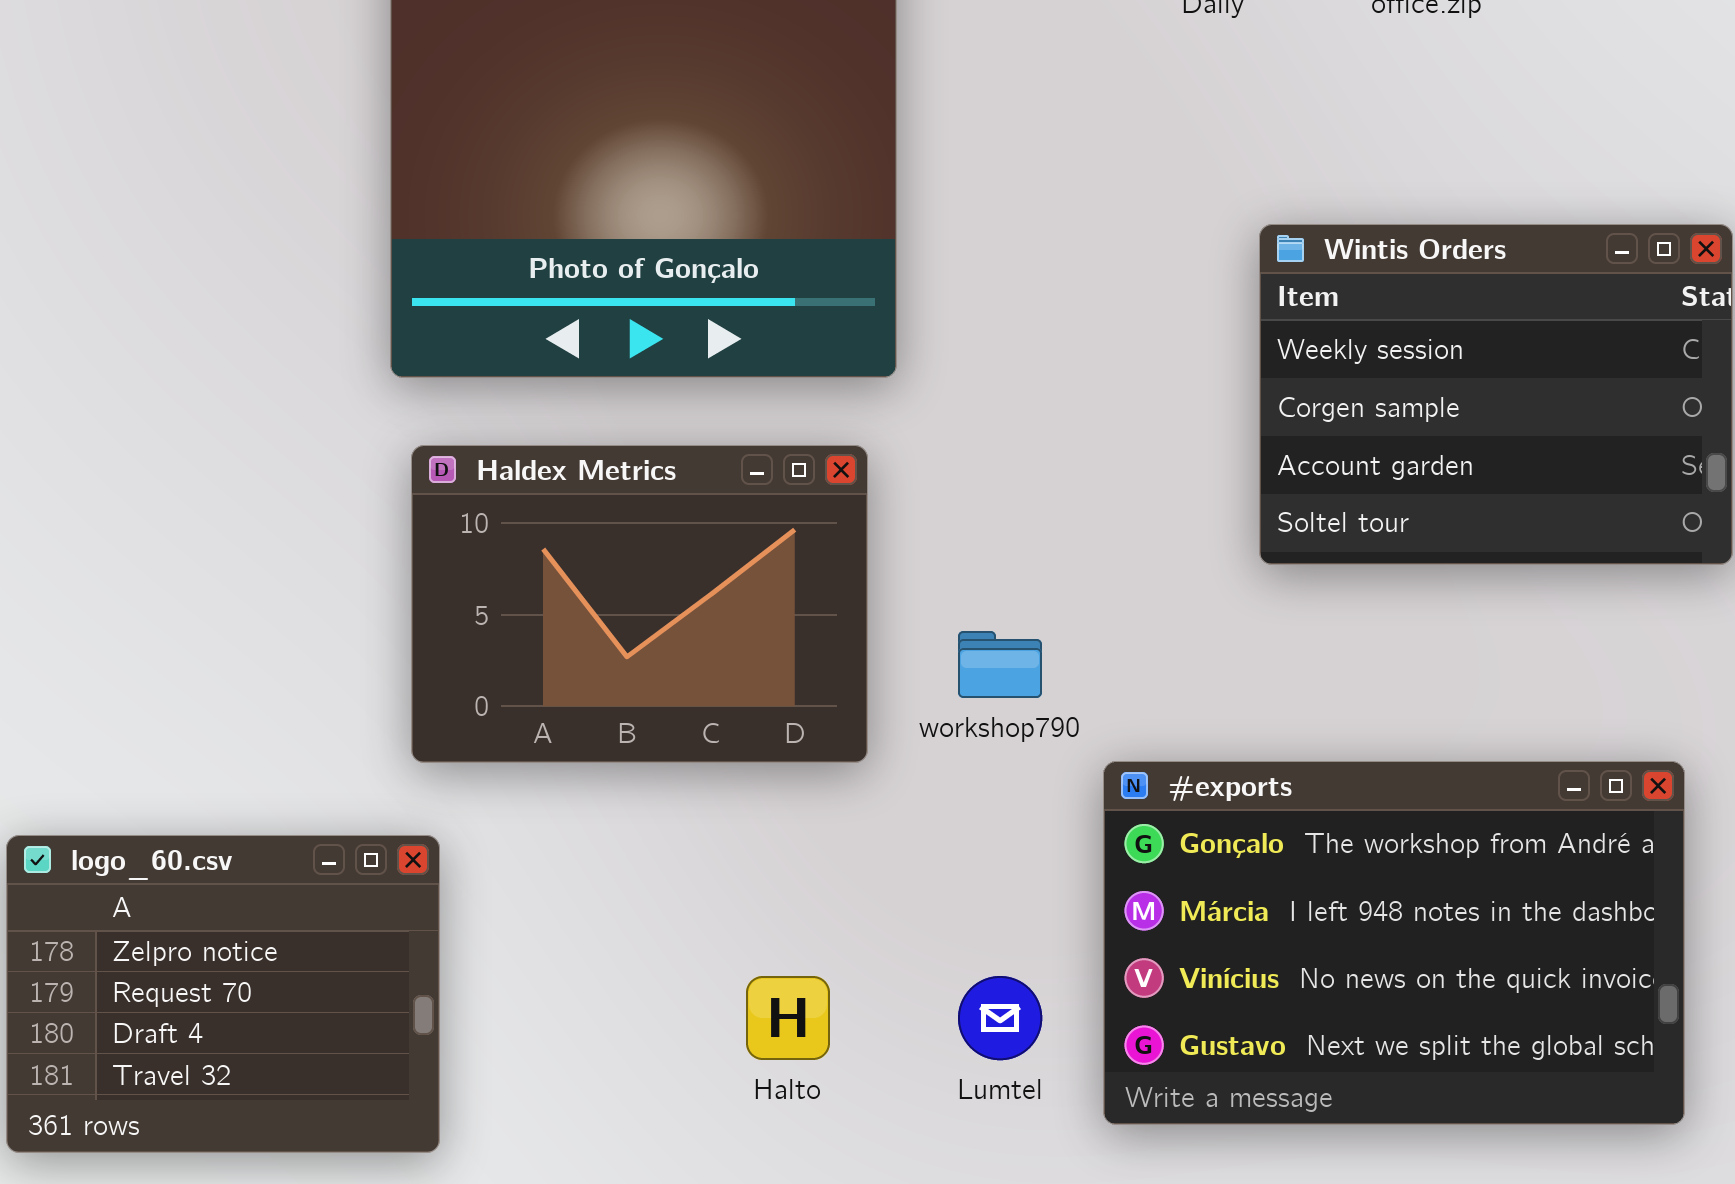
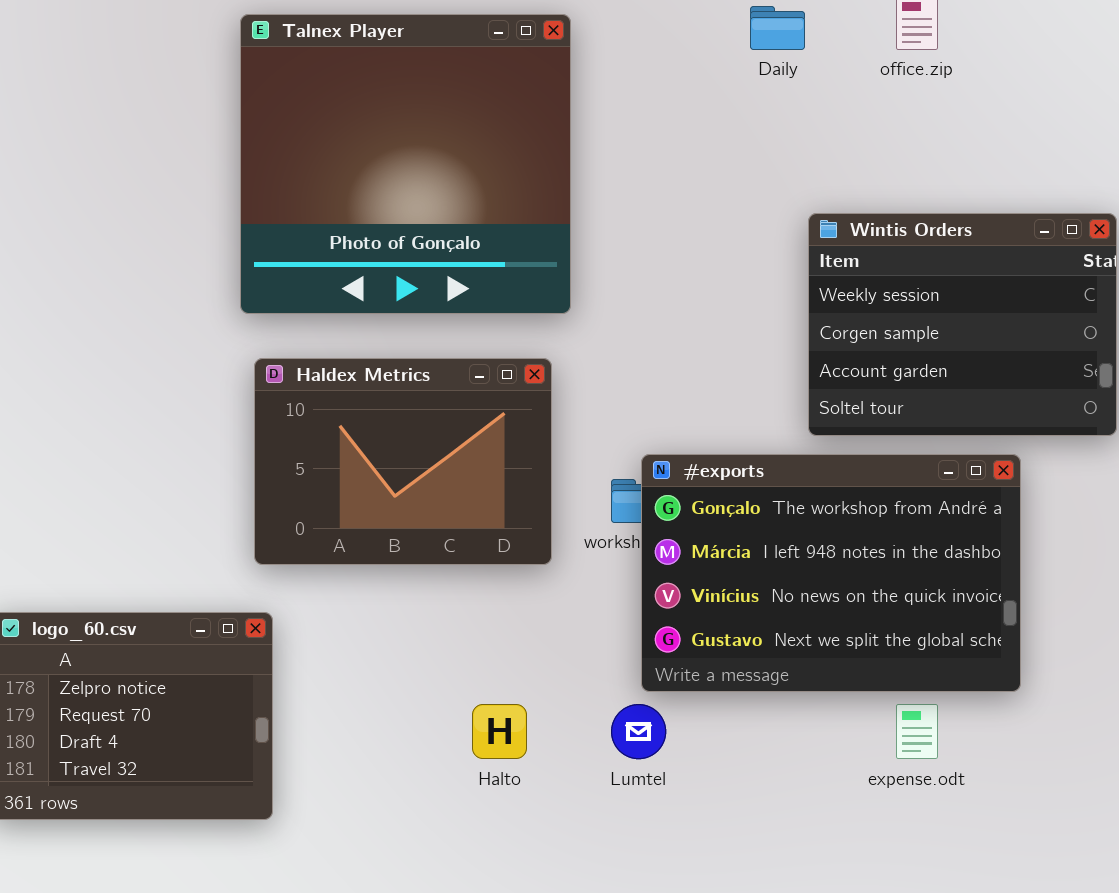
#exports: [1103,761,1685,1125] -> [641,454,1021,692], moved

